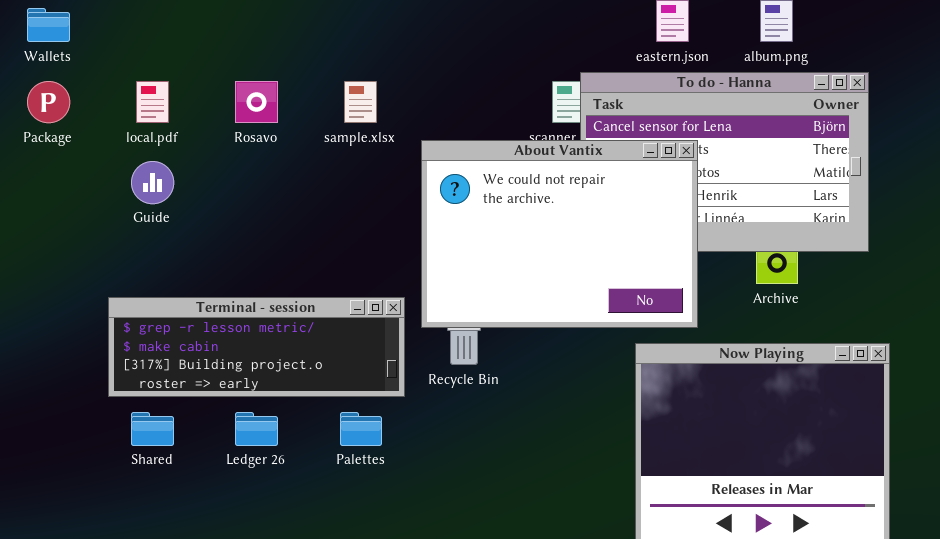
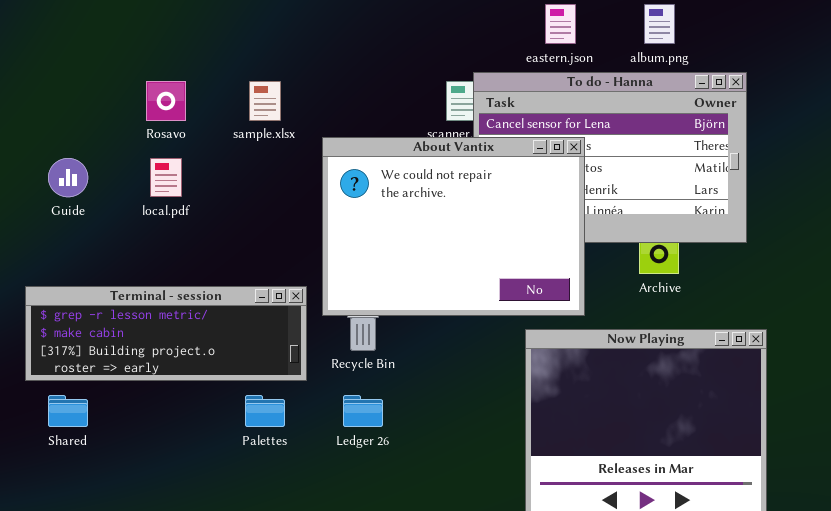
local.pdf: [136,81,169,123] -> [150,158,182,197], moved
Ledger 26: [235,412,278,446] -> [343,395,383,427], moved

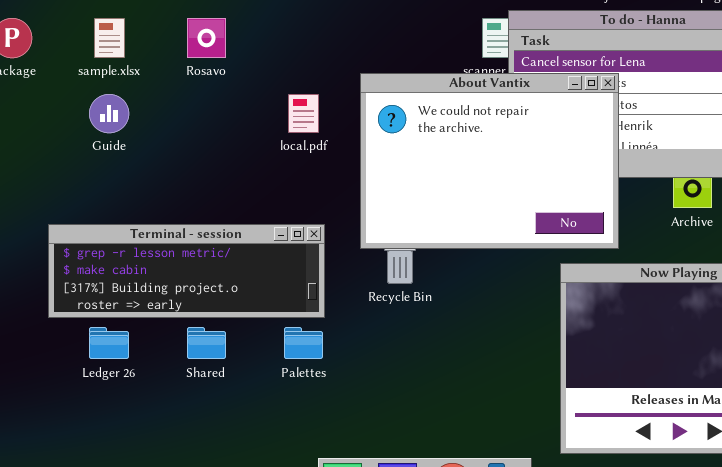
sample.xlsx: [249,81,281,121] -> [94,18,125,58], moved
local.pdf: [150,158,182,197] -> [288,94,319,133], moved
Terminal - session: [25,286,307,381] -> [48,224,325,318], moved
Shared: [48,395,88,427] -> [187,327,226,359], moved
Ledger 26: [343,395,383,427] -> [89,327,129,359], moved

